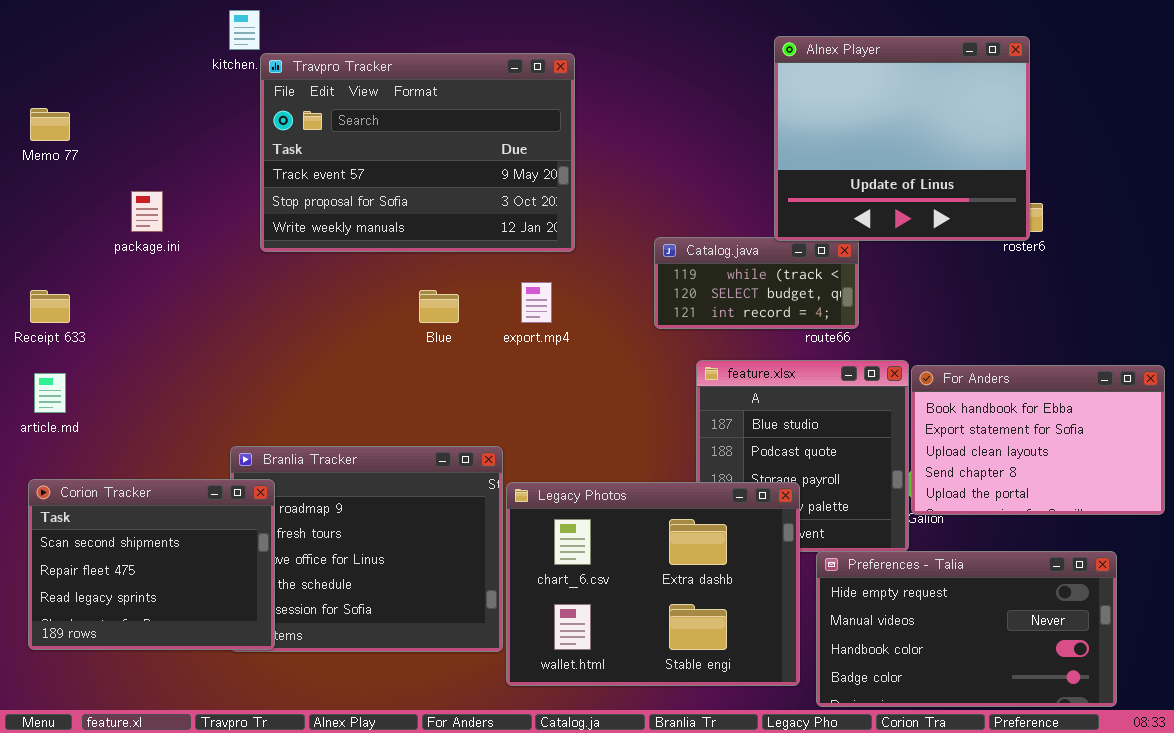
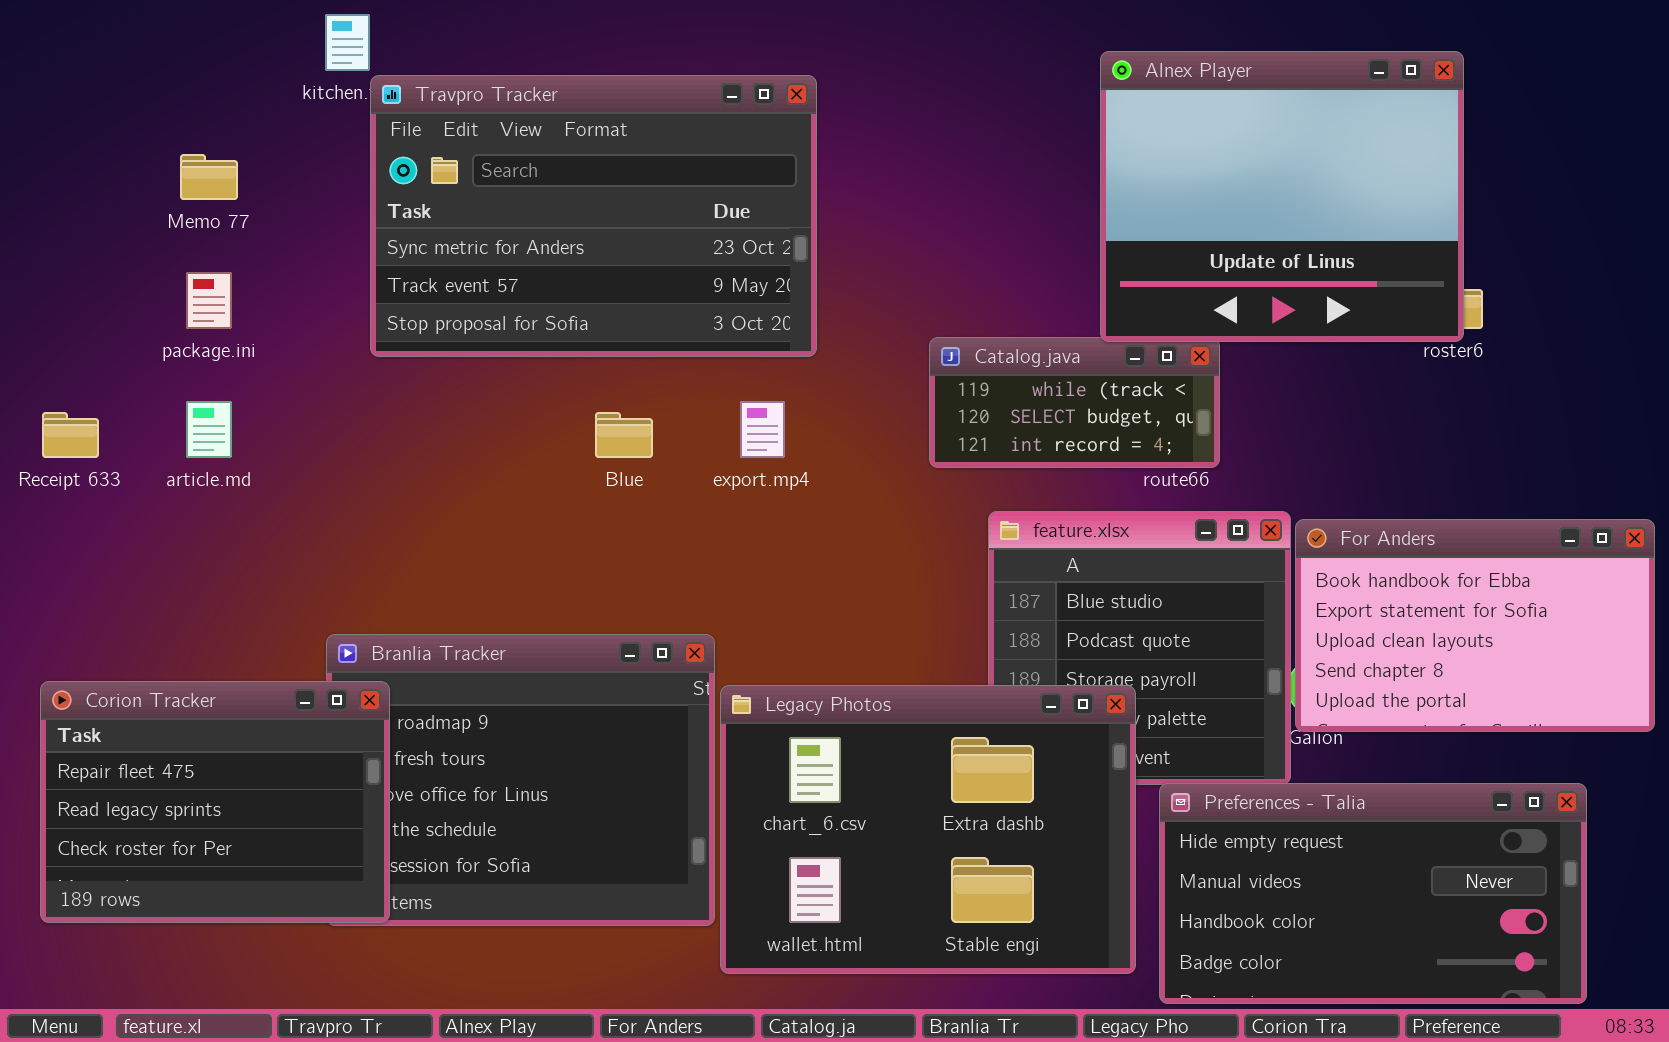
Travpro Tracker: [260,53,575,252] -> [370,75,817,357], scrolled up 1 row
Memo 77: [30,108,70,141] -> [180,154,238,200], moved
article.md: [34,373,66,413] -> [186,401,232,458], moved
Corion Tracker: [28,479,275,650] -> [40,681,390,923], scrolled down 1 row

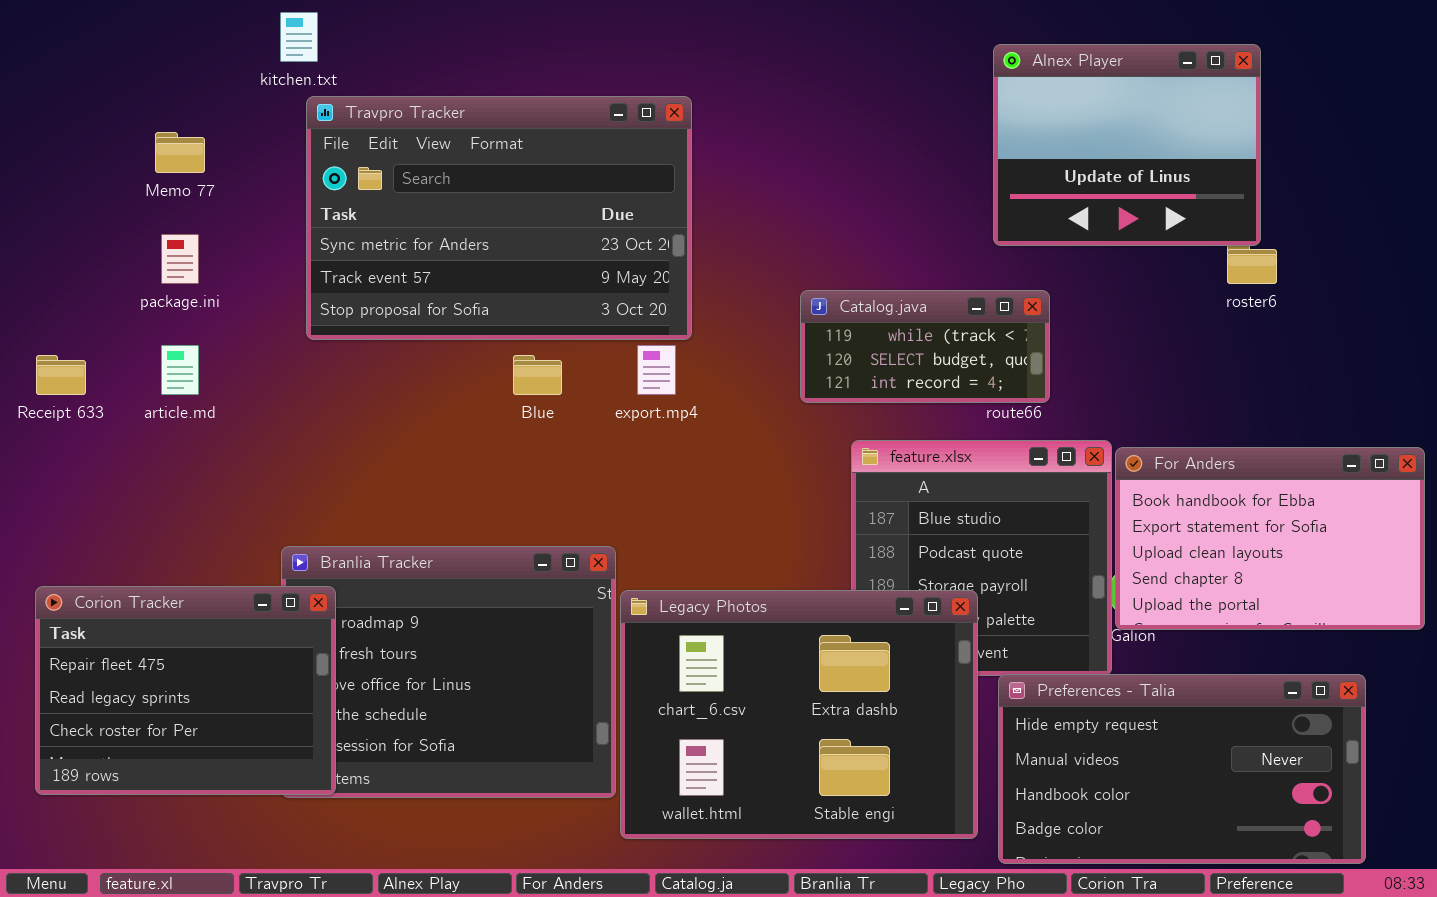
Alnex Player: [1100,51,1464,342] -> [993,44,1261,246], resized
Travpro Tracker: [370,75,817,357] -> [306,96,692,340], moved

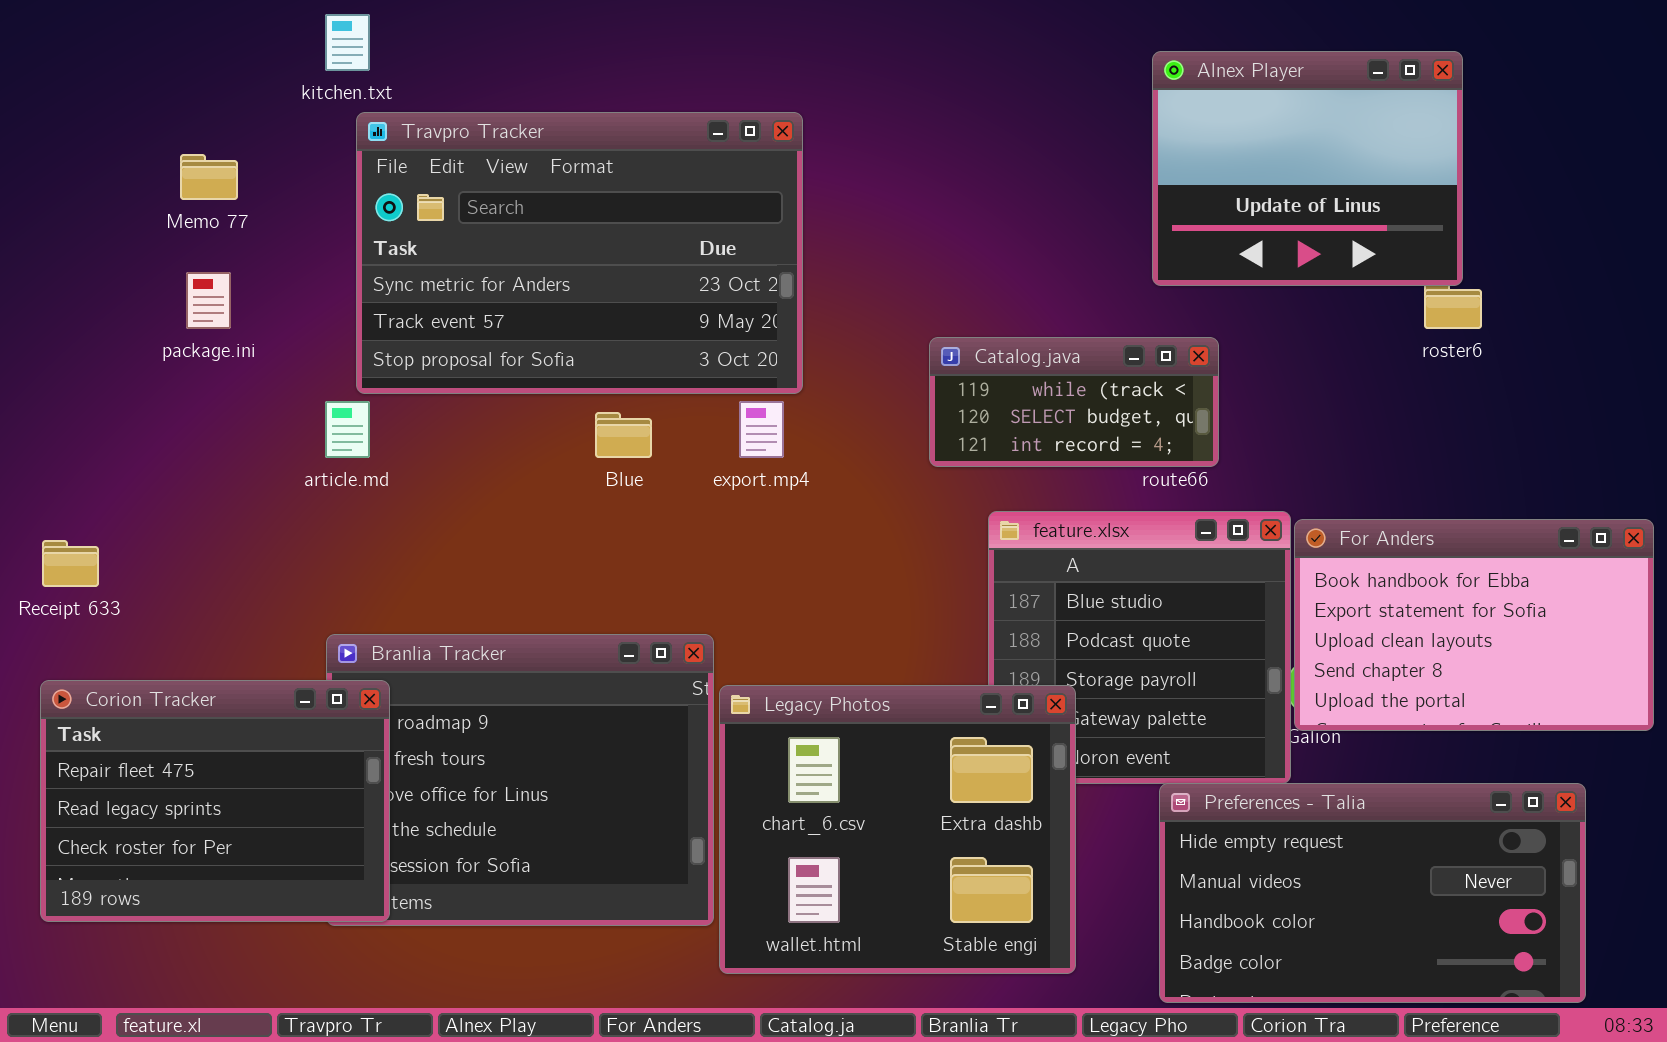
article.md: [161,345,199,395] -> [325,401,370,458], moved
Receipt 633: [36,355,86,395] -> [42,540,99,587], moved
Legacy Photos: [620,590,978,839] -> [719,685,1076,974], resized

